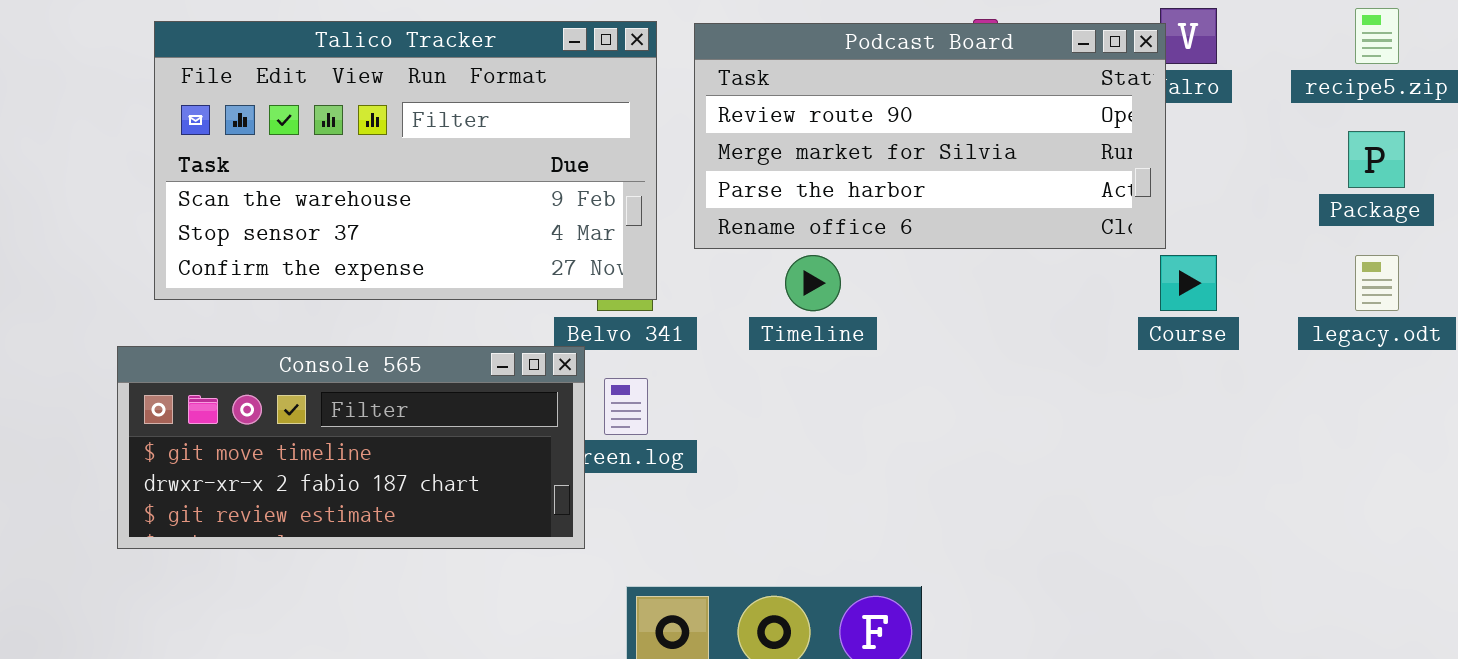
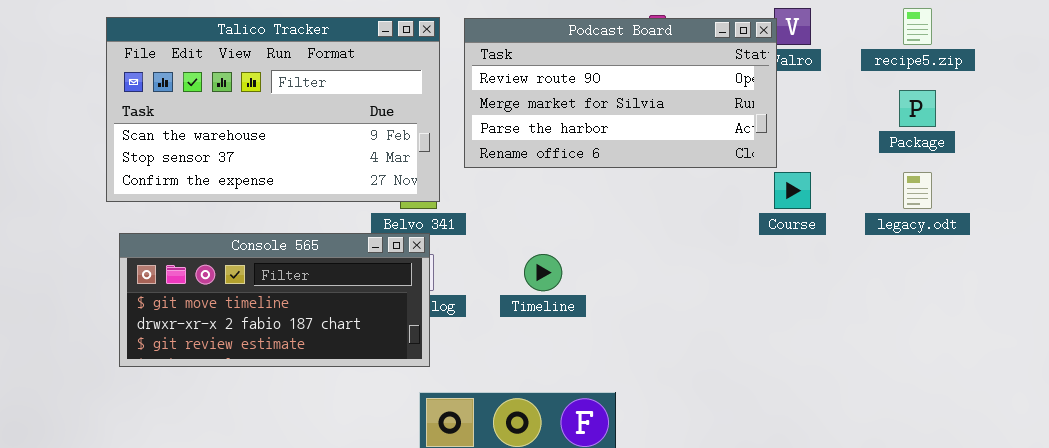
Timeline: [785,255,841,311] -> [524,254,562,291], moved
Console 565: [117,346,585,549] -> [119,233,430,367], moved

